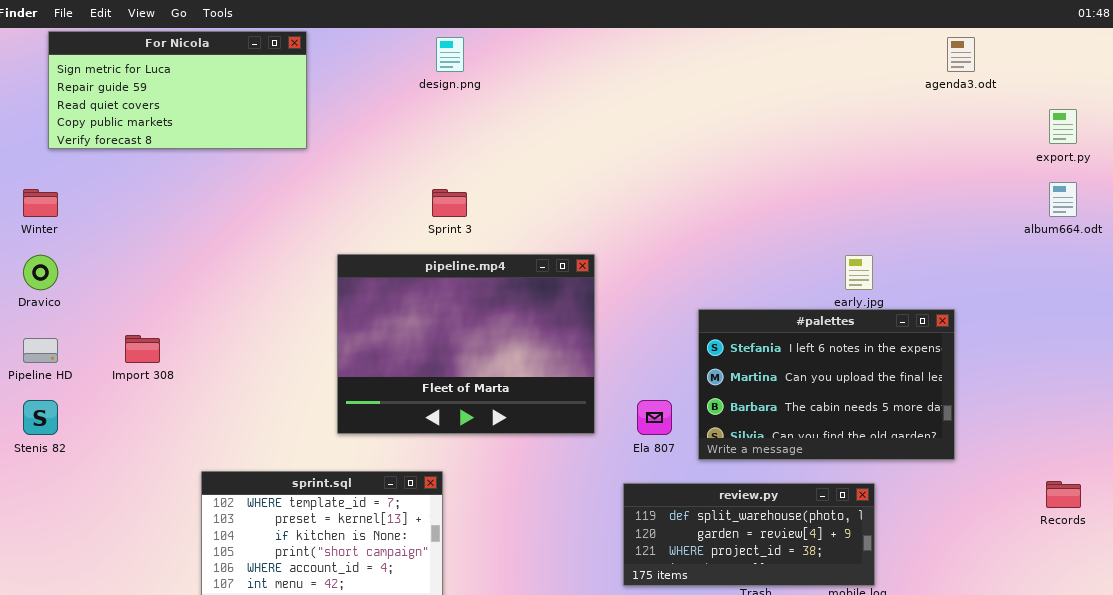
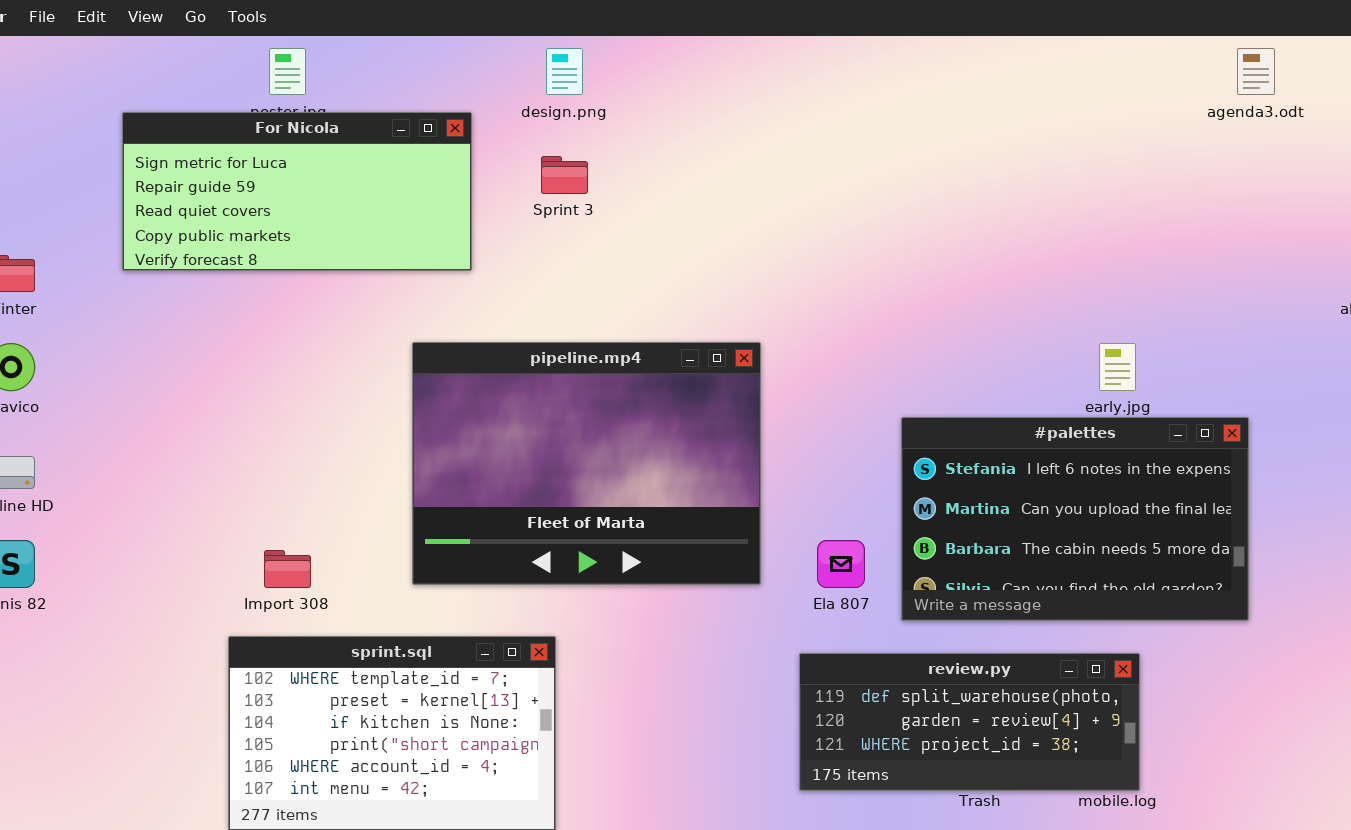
For Nicola: [48,31,307,149] -> [122,112,472,271], moved
Sprint 3: [432,189,467,217] -> [541,156,588,194], moved
Import 308: [125,335,160,363] -> [264,550,311,588], moved

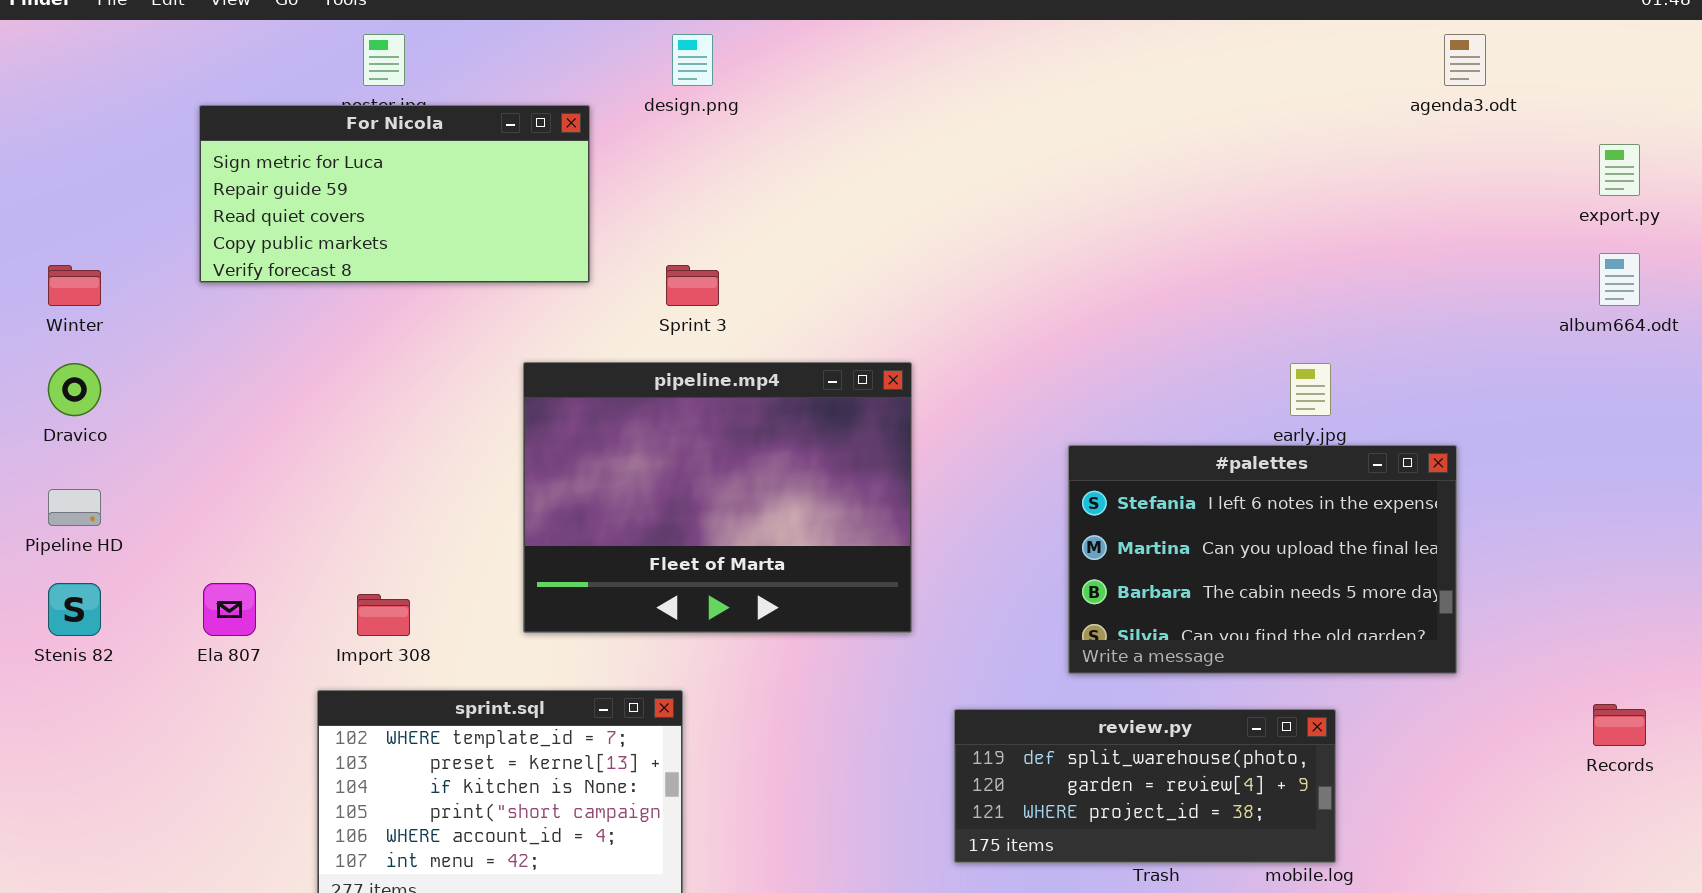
Sprint 3: [541,156,588,194] -> [666,265,719,306], moved
Ela 807: [817,540,865,588] -> [203,583,256,636], moved

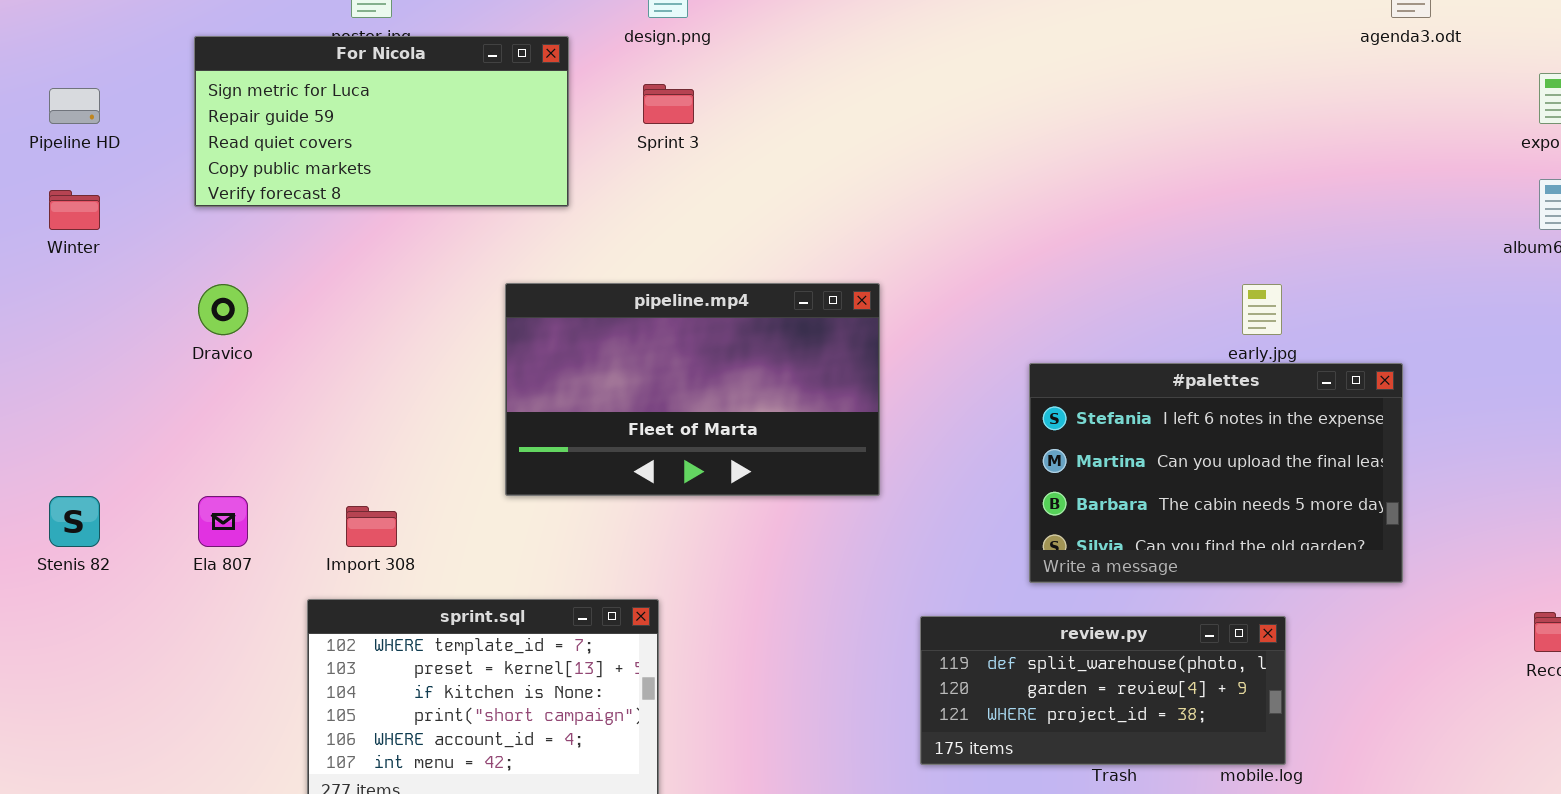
Sprint 3: [666,265,719,306] -> [643,84,694,124], moved
pipeline.mp4: [523,362,912,633] -> [505,283,880,496], resized
Dravico: [48,363,101,416] -> [198,284,248,335], moved
Pipeline HD: [48,489,101,526] -> [49,88,100,124], moved

